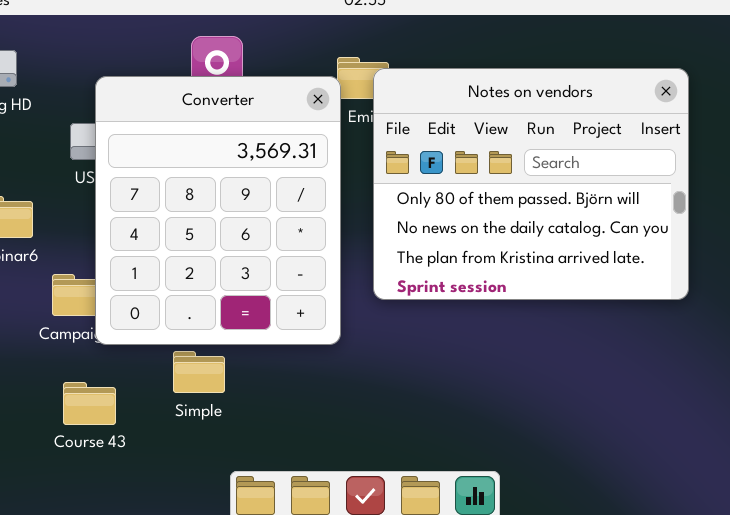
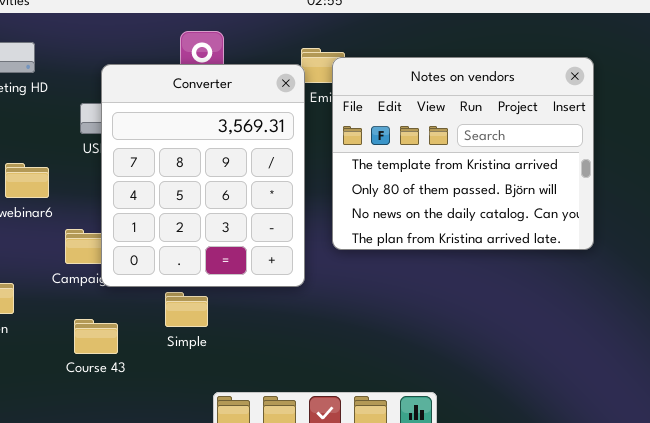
Notes on vendors: [373,68,689,300] -> [332,57,594,250], scrolled up 1 row

